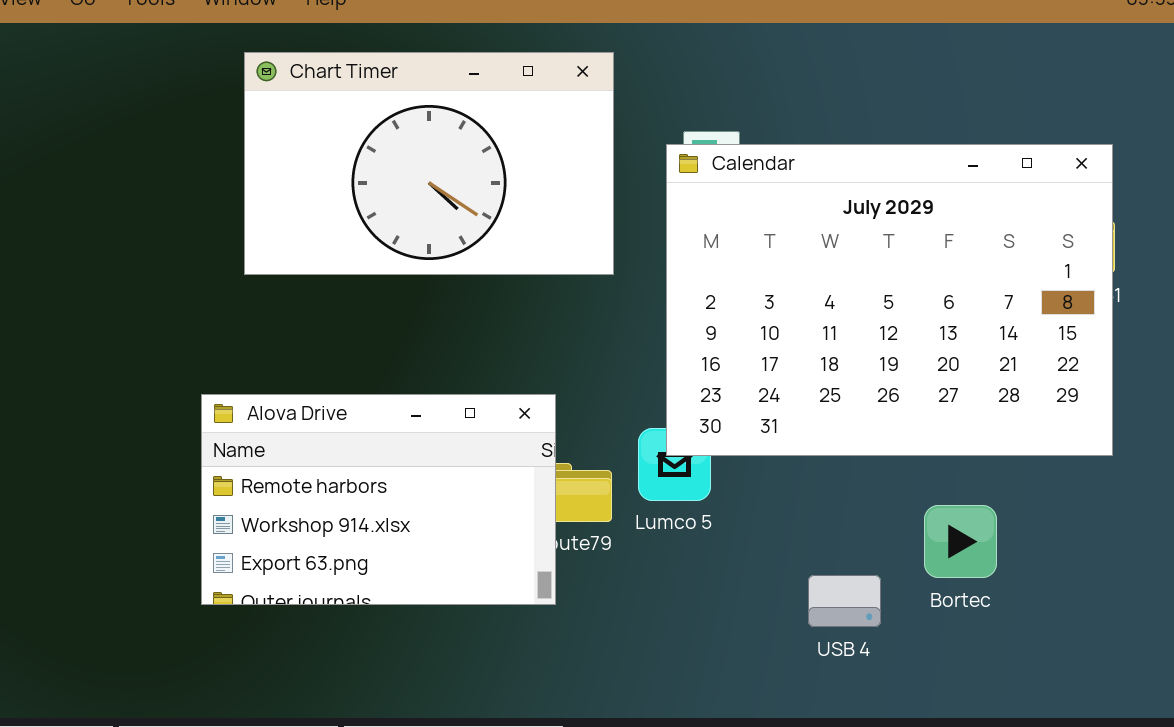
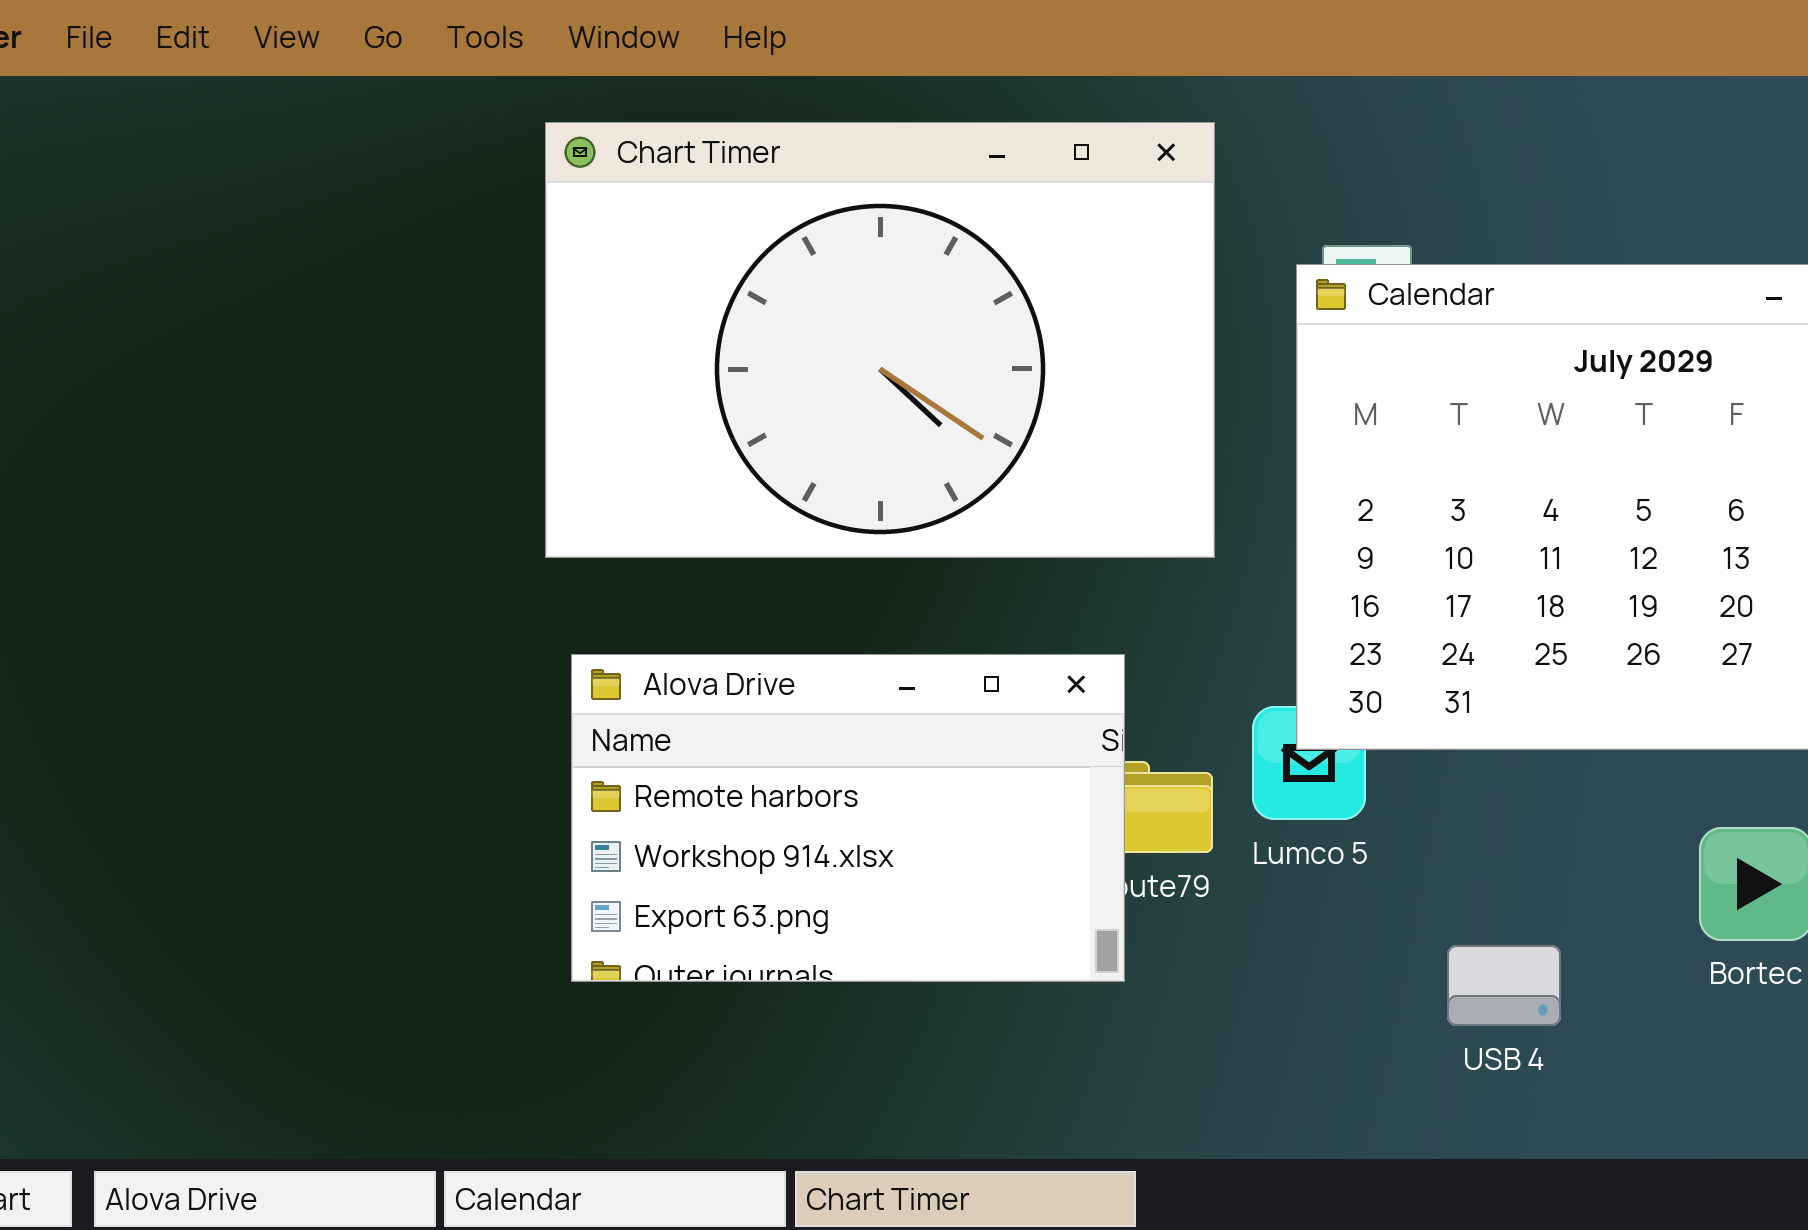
Chart Timer: [244,52,614,275] -> [545,122,1215,558], resized
USB 4: [808,575,881,627] -> [1447,945,1561,1026], moved

